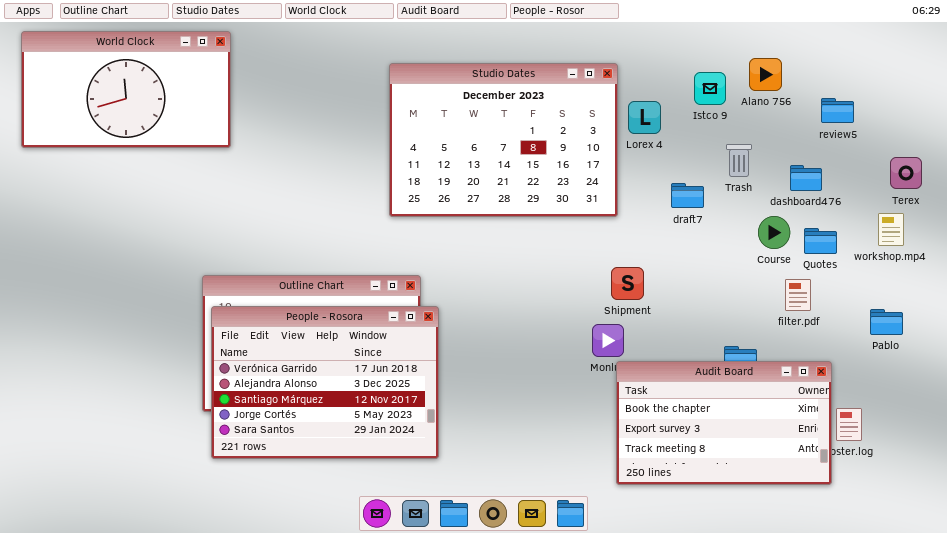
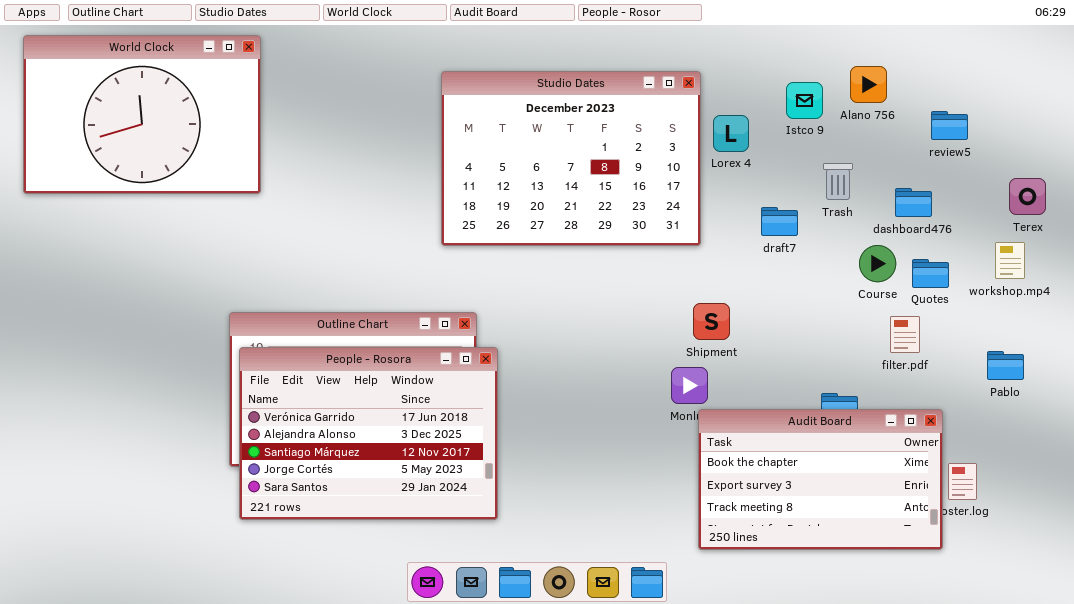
World Clock: [21,31,231,148] -> [23,35,261,194], resized

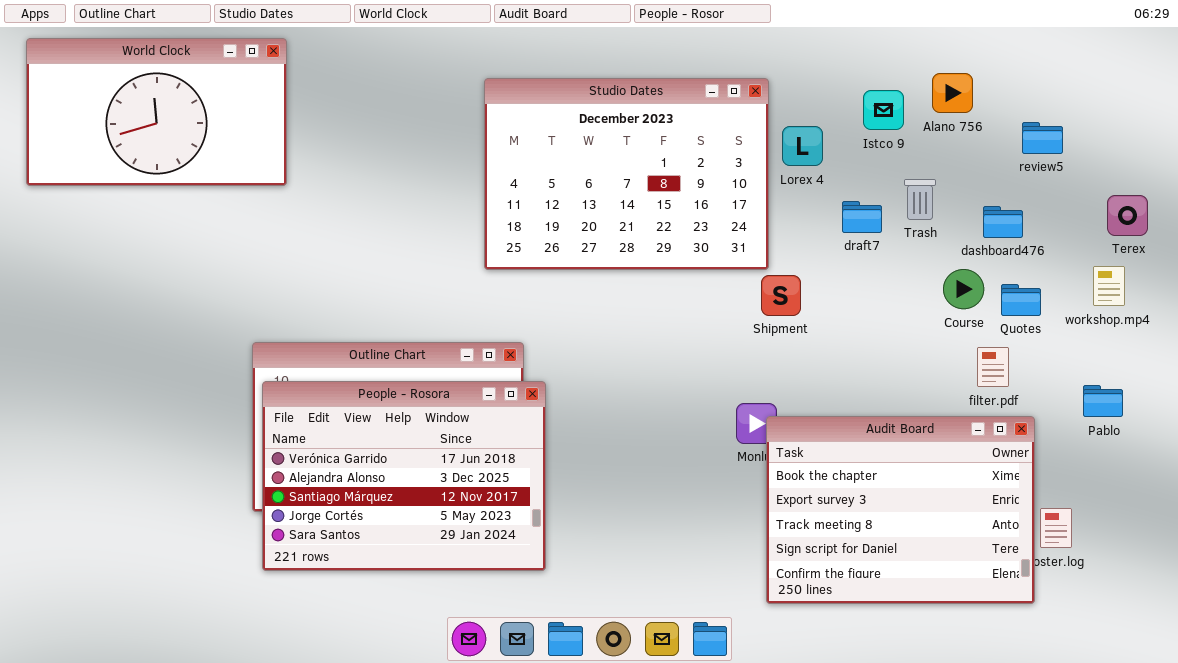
World Clock: [23,35,261,194] -> [26,38,287,186], resized
draft7: [761,207,798,236] -> [842,201,882,233], moved
Shipment: [693,303,730,340] -> [761,275,801,316], moved
Audit Board: [698,409,943,550] -> [766,416,1035,604], resized

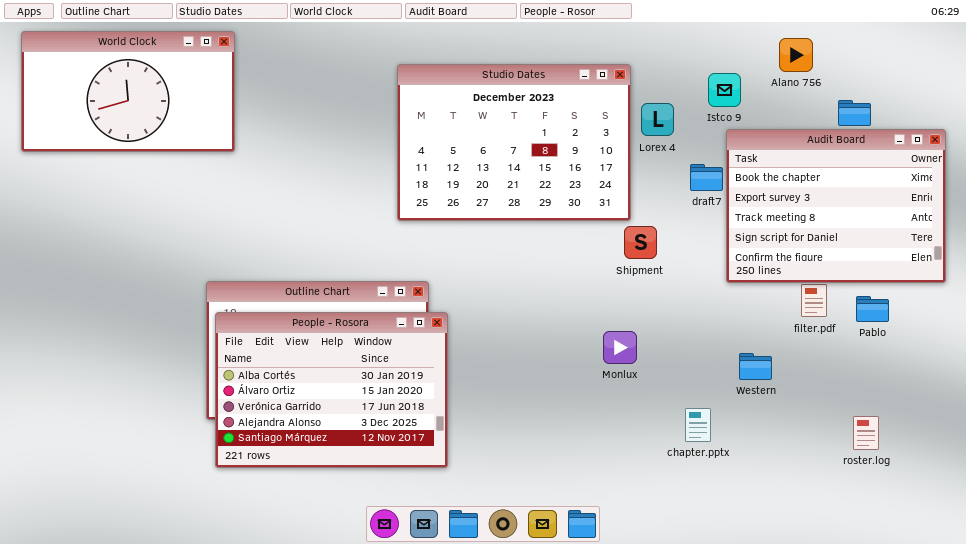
Alano 756: [932,73,973,113] -> [779,38,813,72], moved
People - Rosora: [262,381,546,571] -> [215,312,448,468], scrolled up 2 rows
Pablo: [1083,385,1123,417] -> [856,296,889,322], moved
Audit Board: [766,416,1035,604] -> [726,129,946,283], moved

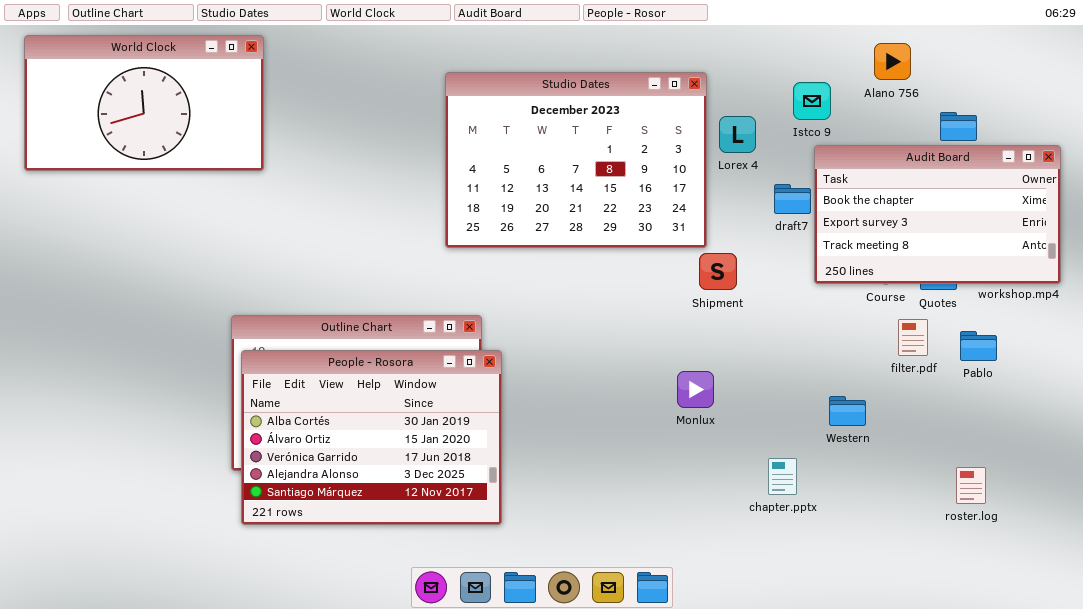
Audit Board: [726,129,946,283] -> [814,145,1061,284], resized

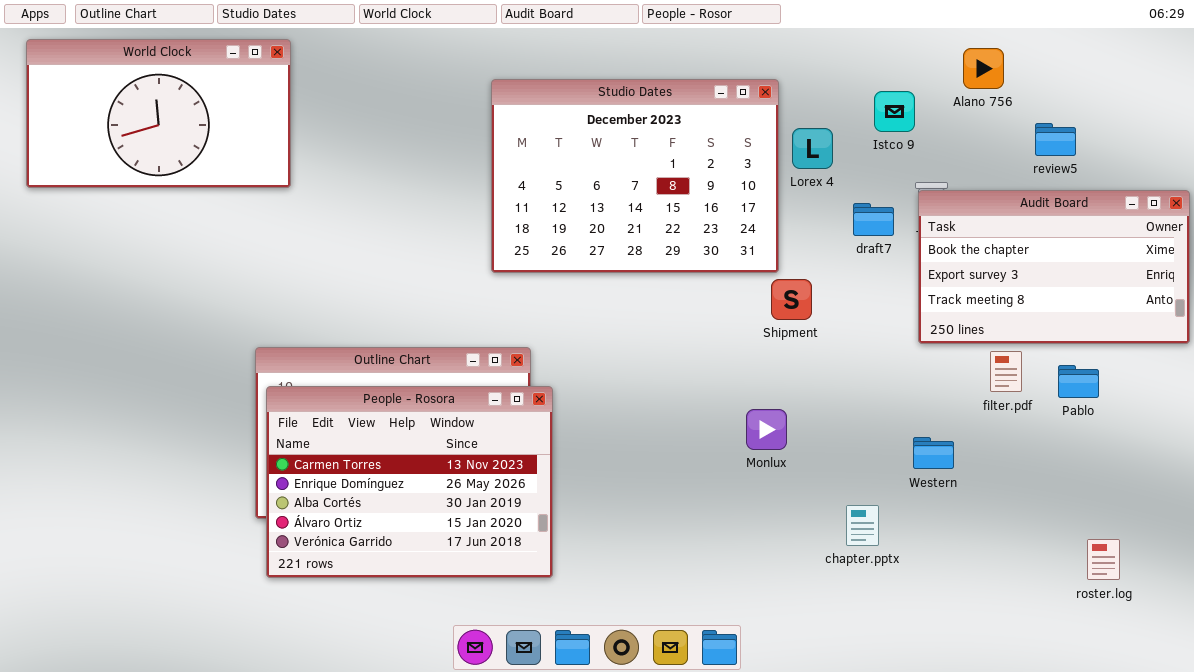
Audit Board: [814,145,1061,284] -> [918,190,1190,344], moved
People - Rosora: [241,350,502,525] -> [266,386,553,578], scrolled up 2 rows
roster.log: [956,467,986,504] -> [1087,539,1120,580], moved

